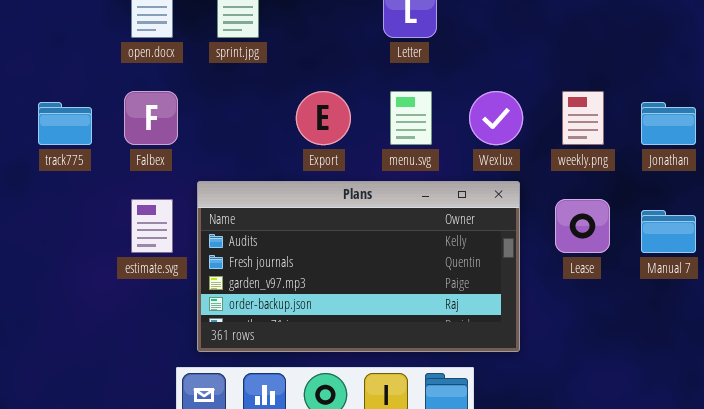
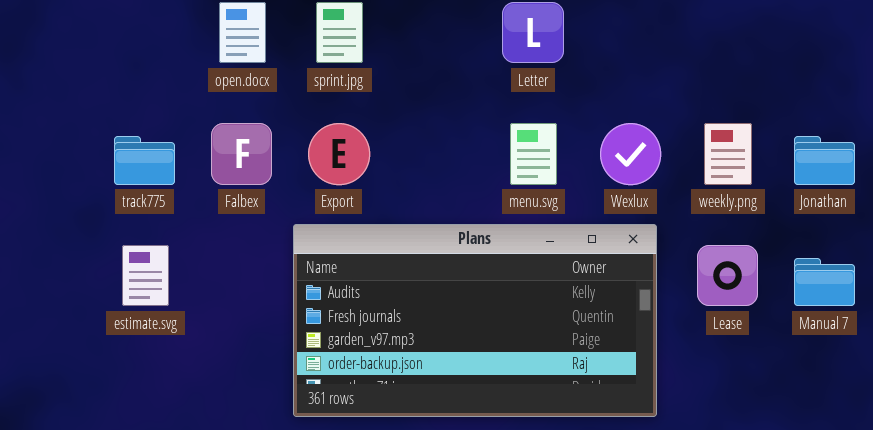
Export: [296,91,351,145] -> [308,123,370,185], moved
estimate.svg: [131,199,173,253] -> [122,245,169,306], moved

